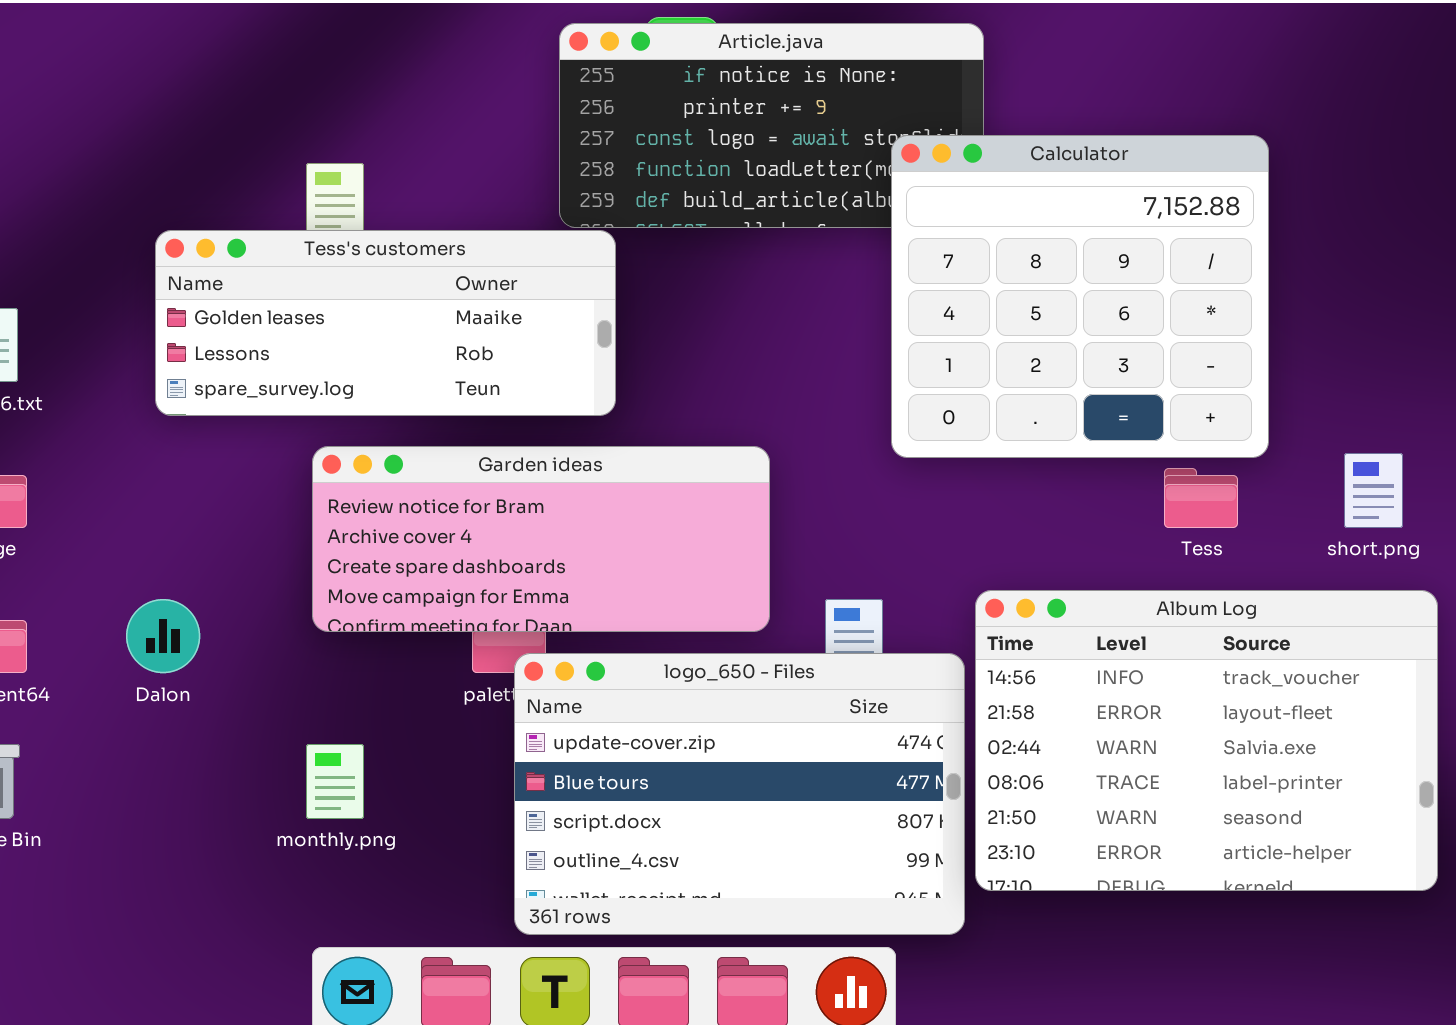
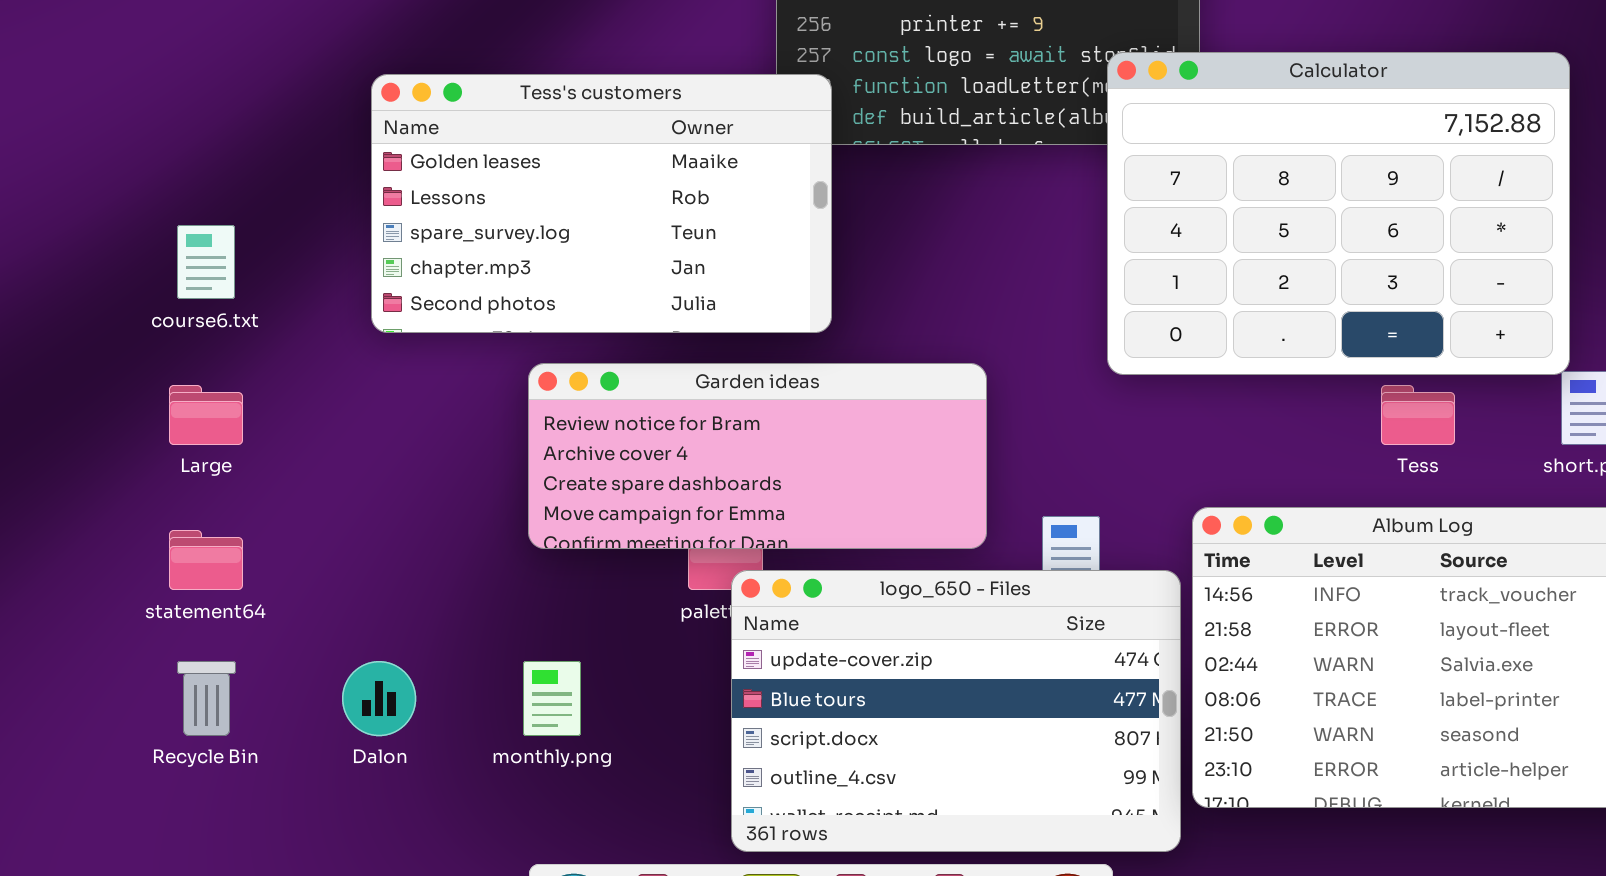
Calculator: [891,135,1269,458] -> [1107,52,1570,375], resized
Tess's customers: [155,230,616,416] -> [371,74,832,333], resized
Dalon: [126,599,200,673] -> [342,661,416,736], moved

